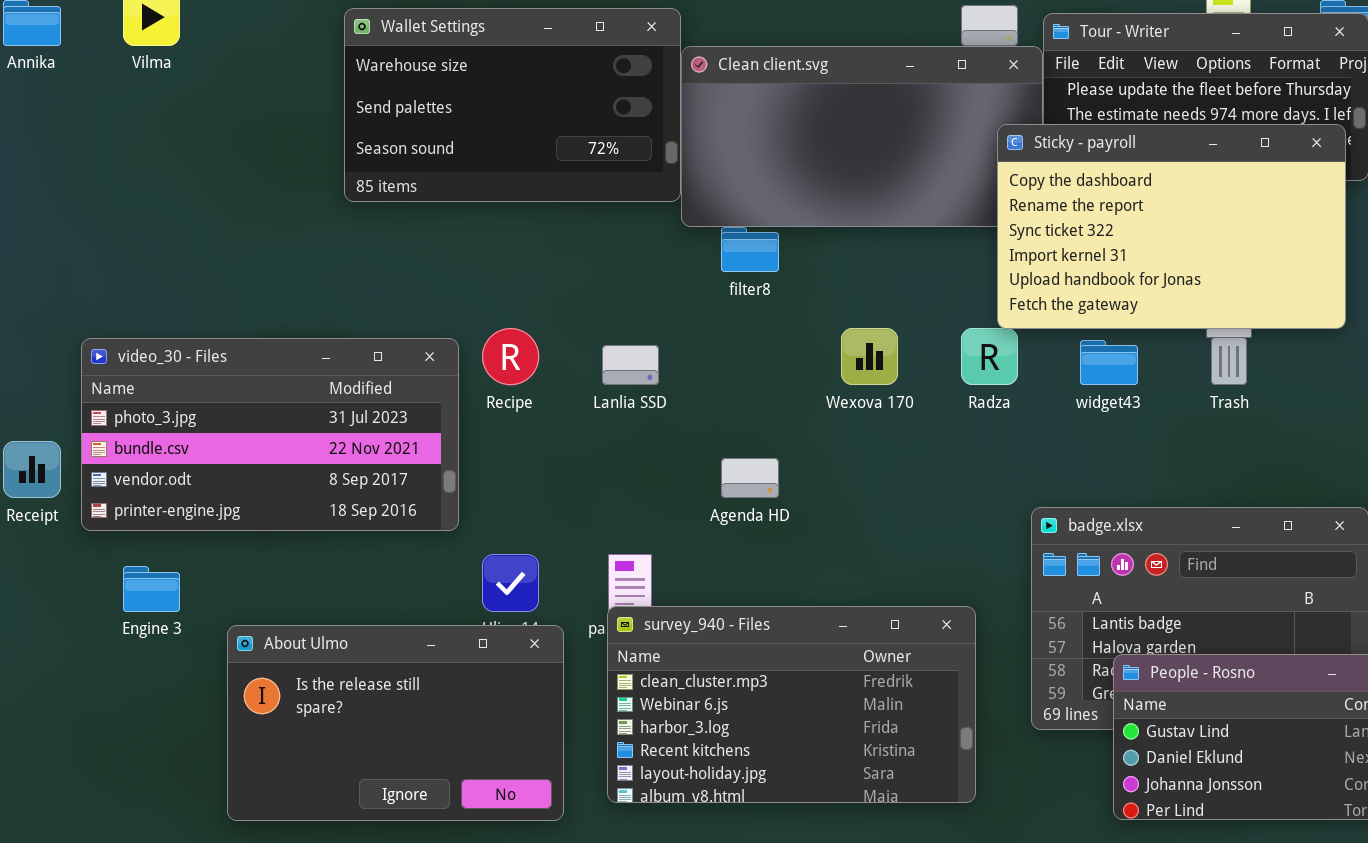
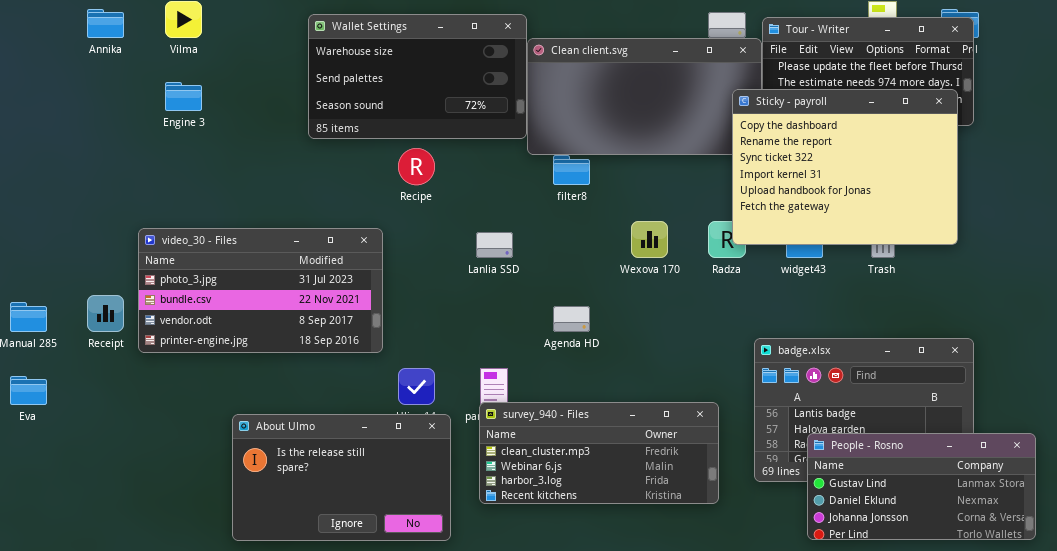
Sticky - payroll: [997,124,1346,329] -> [732,89,958,245], resized
Recipe: [482,328,539,385] -> [398,148,435,185], moved
Engine 3: [123,566,180,612] -> [165,82,202,111], moved
survey_940 - Files: [607,606,976,803] -> [479,402,719,504], resized

